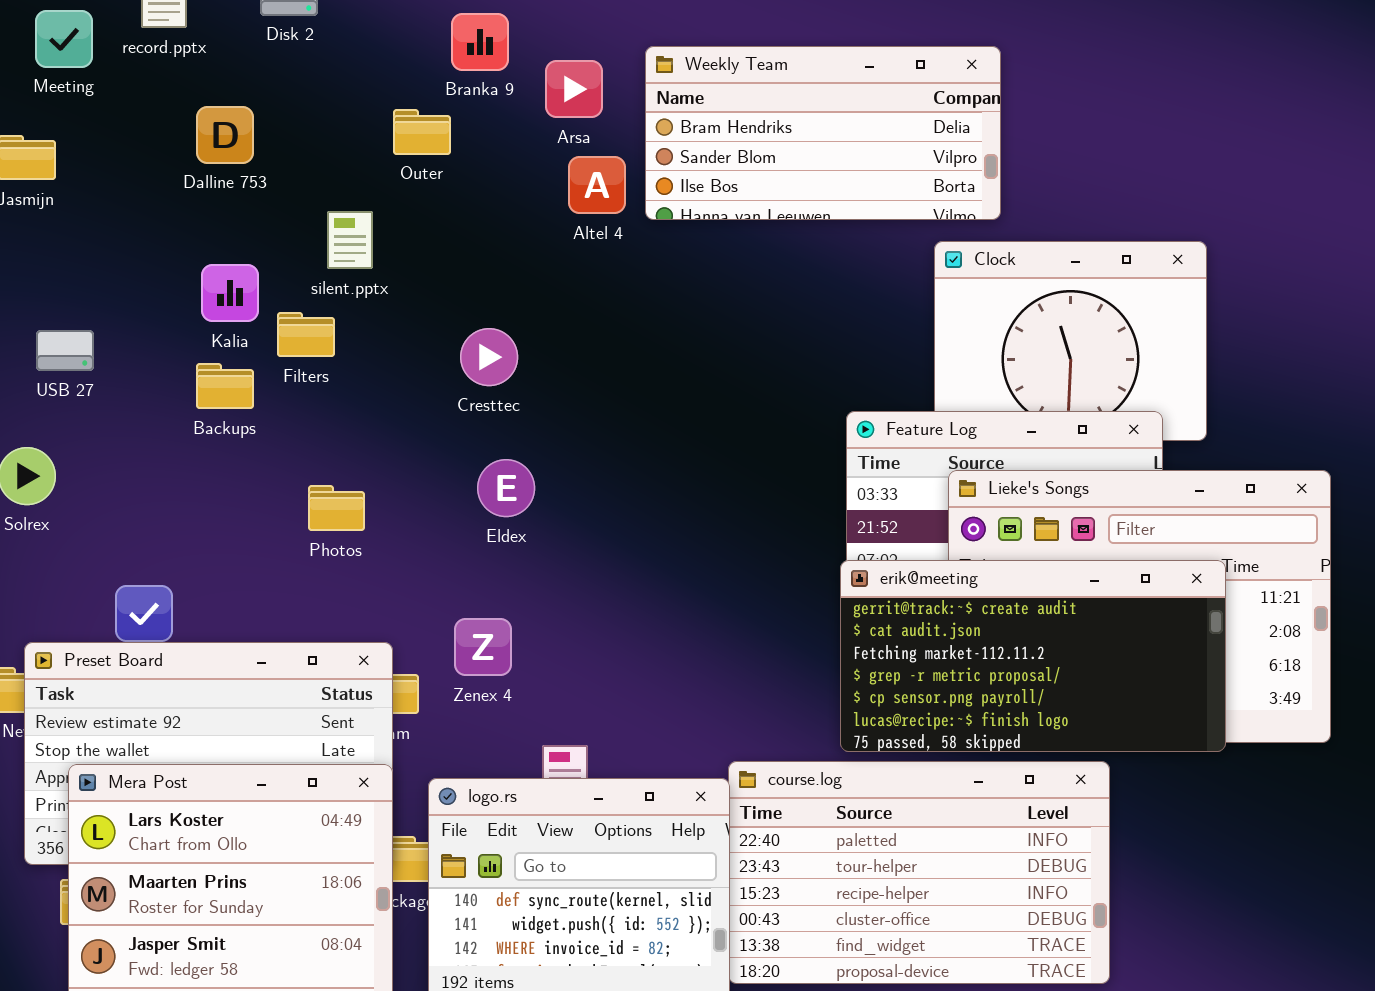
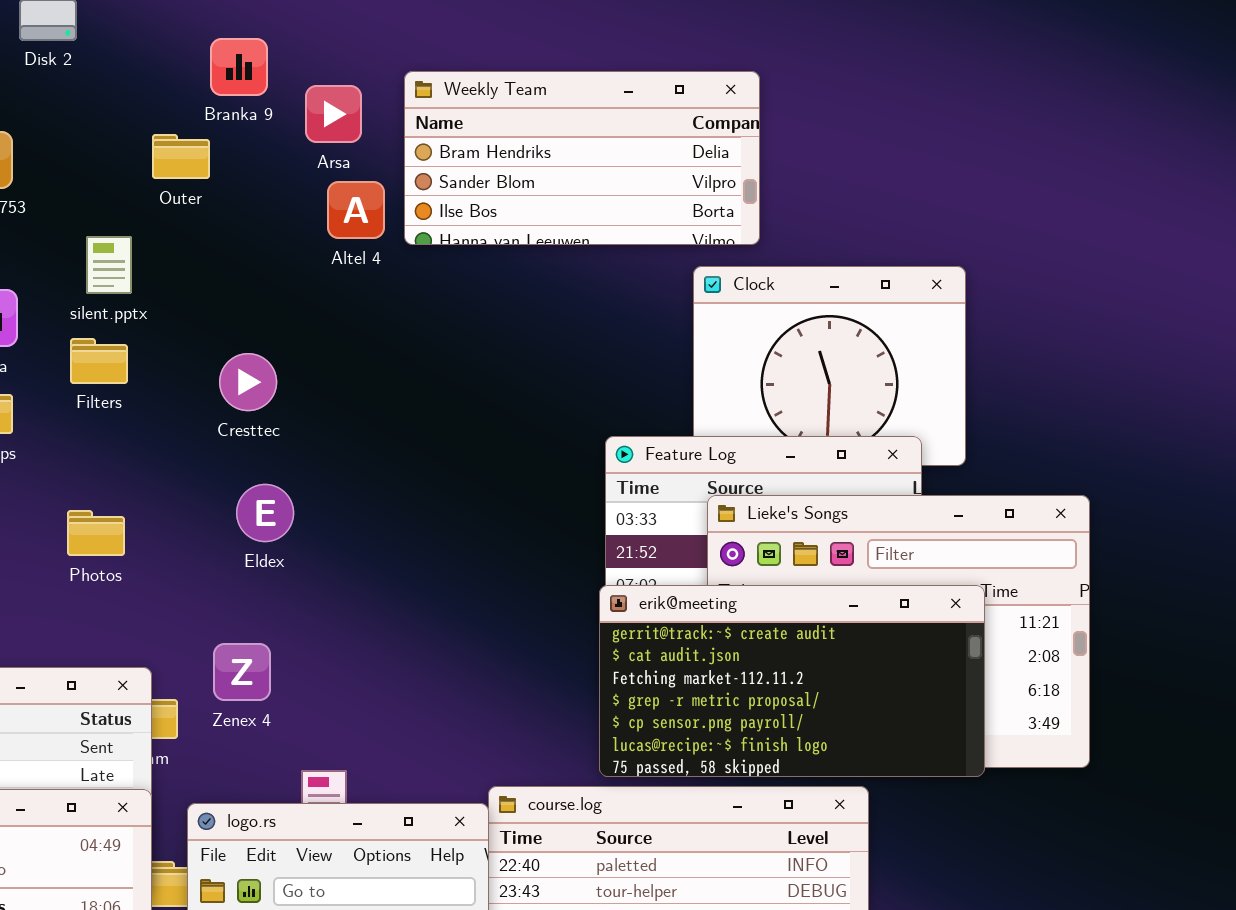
Filters: [277,312,335,357] -> [70,338,128,384], moved

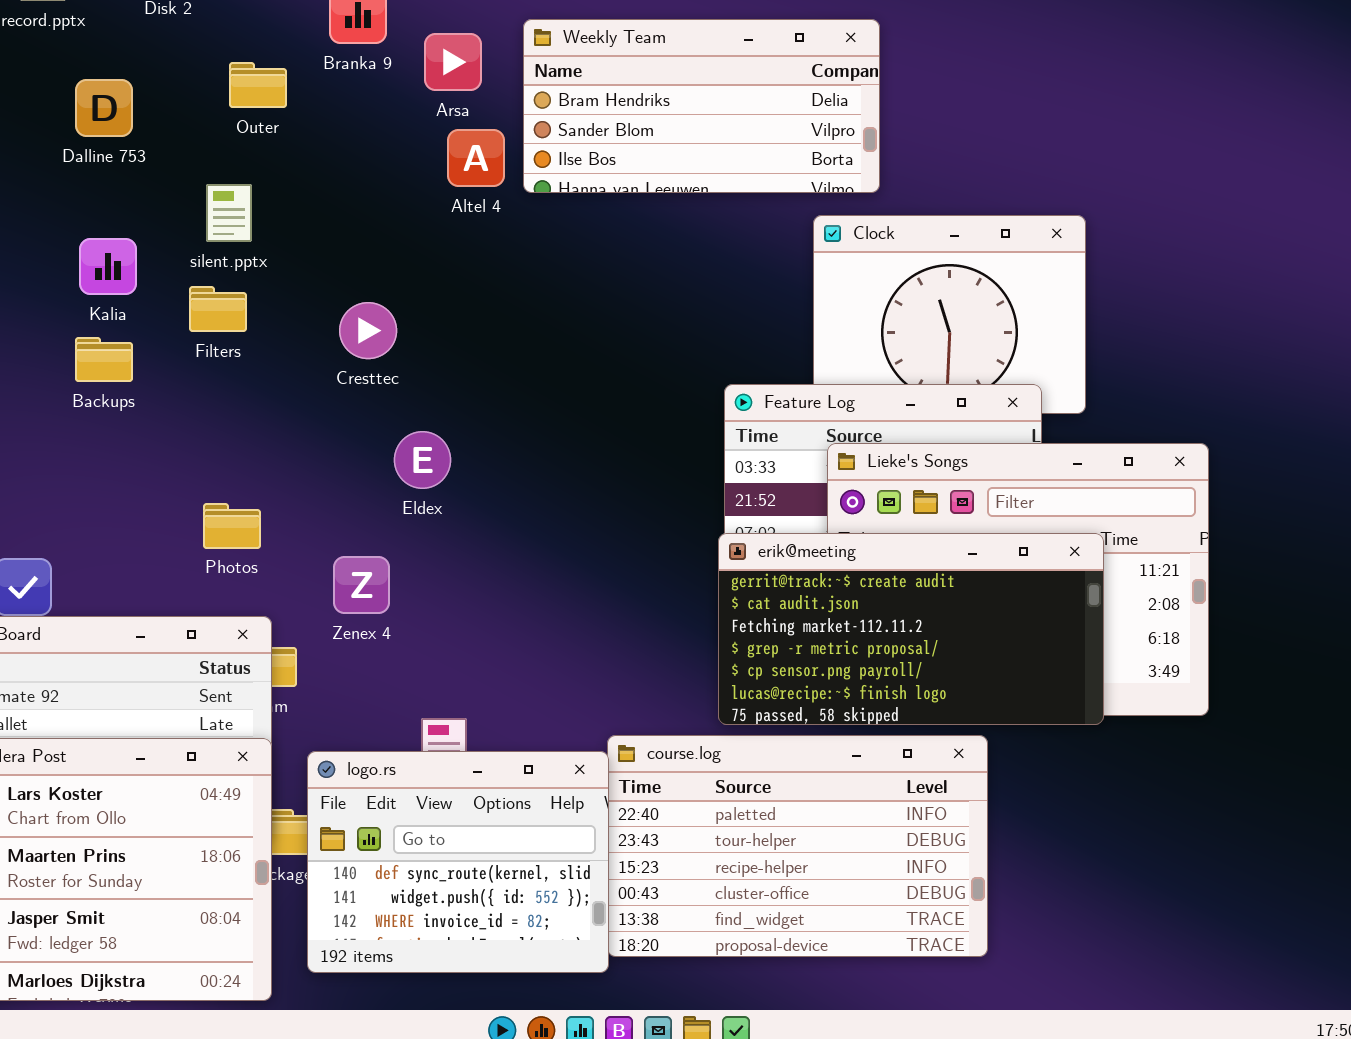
Outer: [152,134,210,179] -> [229,62,287,108], moved
Eldex: [236,484,294,542] -> [394,431,451,489], moved
Photos: [67,510,125,556] -> [203,503,261,549], moved
Zenex 4: [213,643,271,701] -> [333,556,390,614], moved

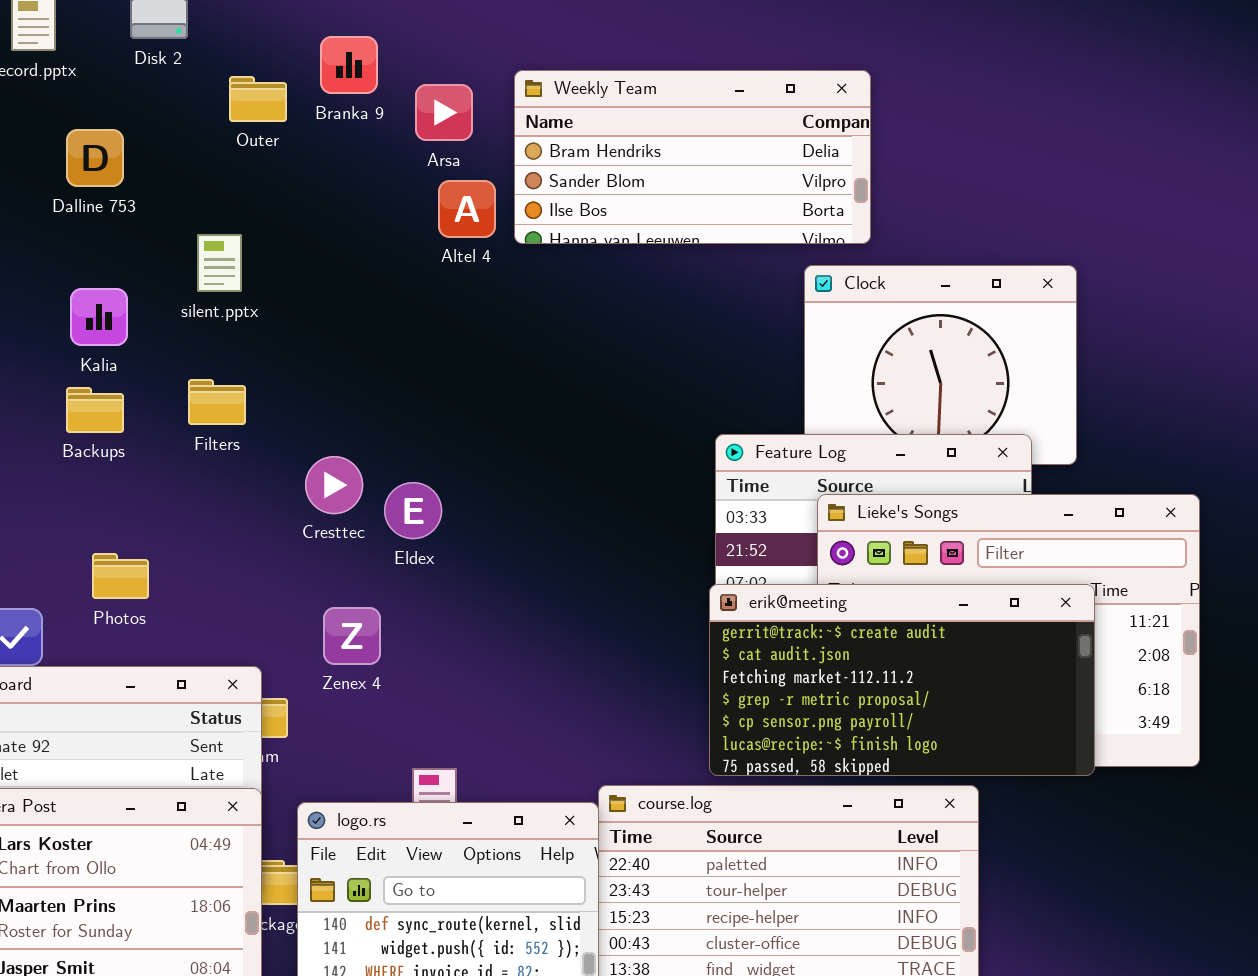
Outer: [229,62,287,108] -> [229,76,287,122], moved
Filters: [189,286,247,332] -> [188,379,246,425], moved
Cresttec: [339,302,397,359] -> [305,456,363,514], moved
Photos: [203,503,261,549] -> [92,553,149,599], moved

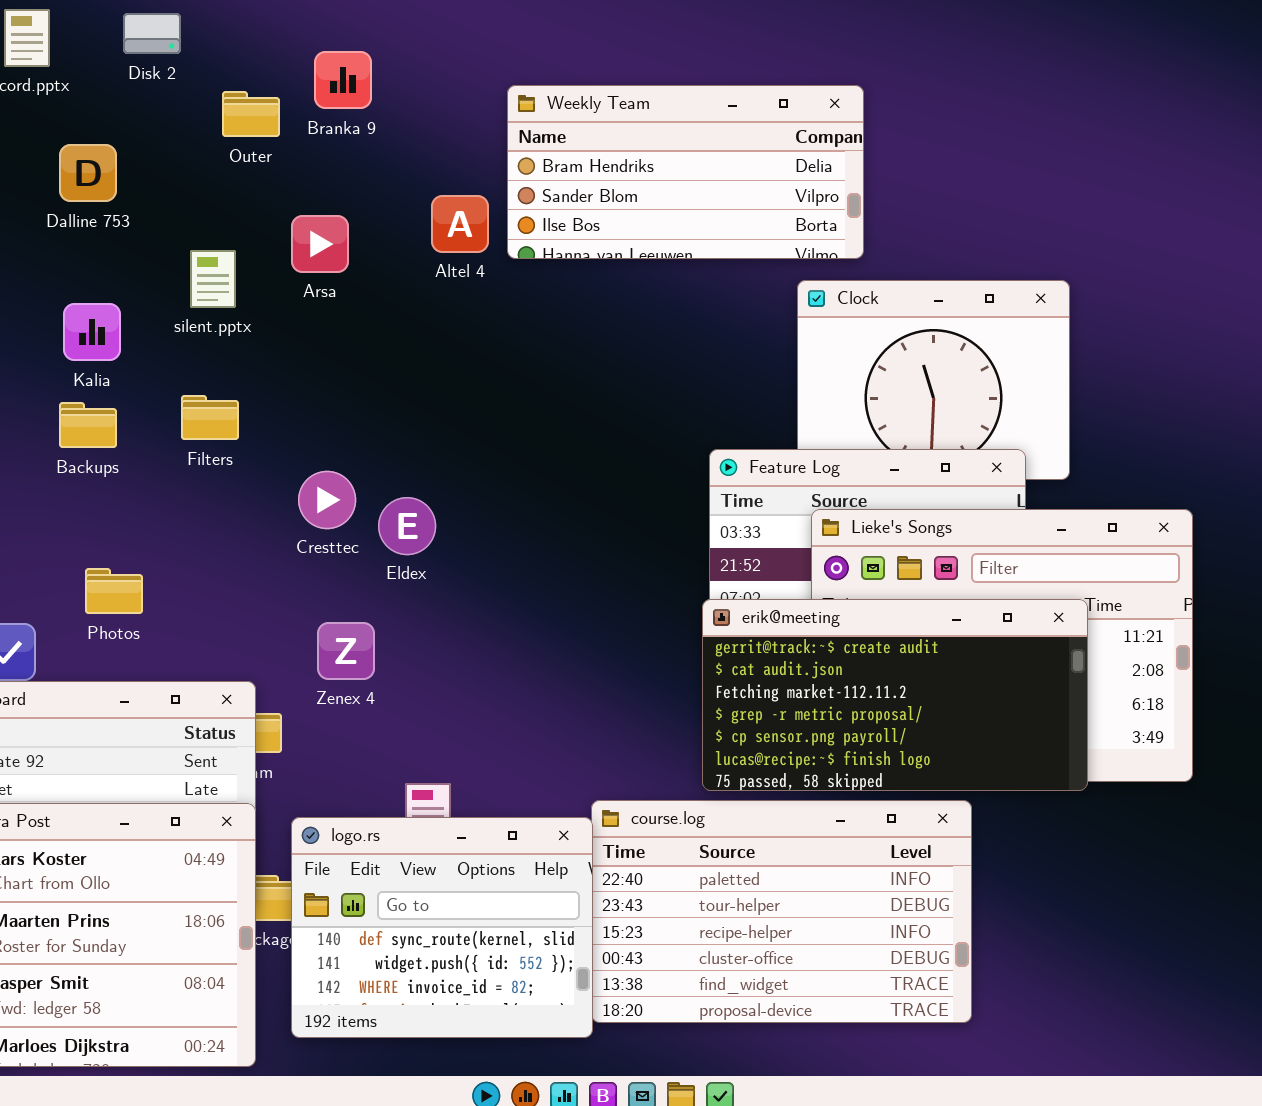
Arsa: [415,84,473,141] -> [291,215,349,273], moved

